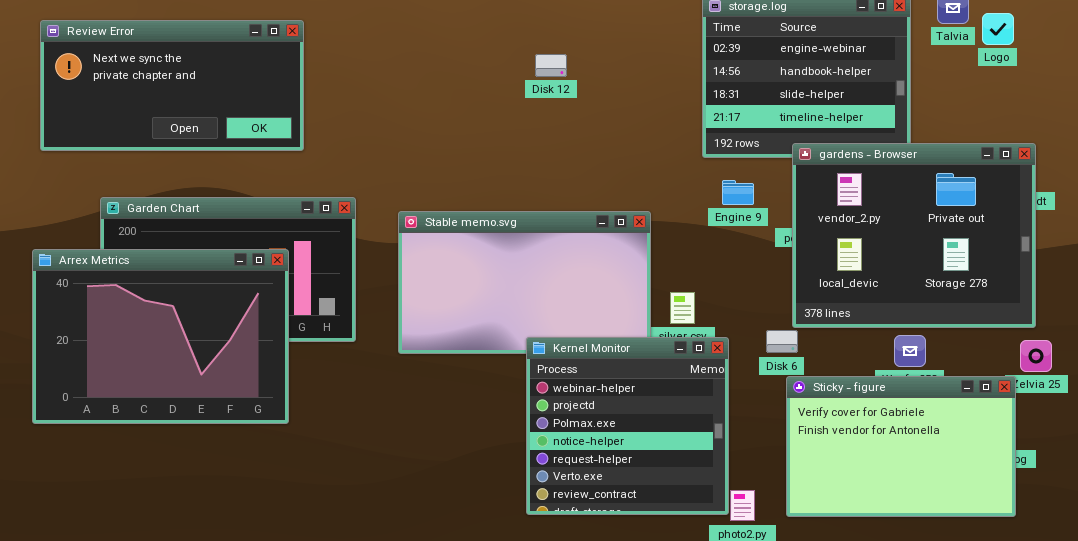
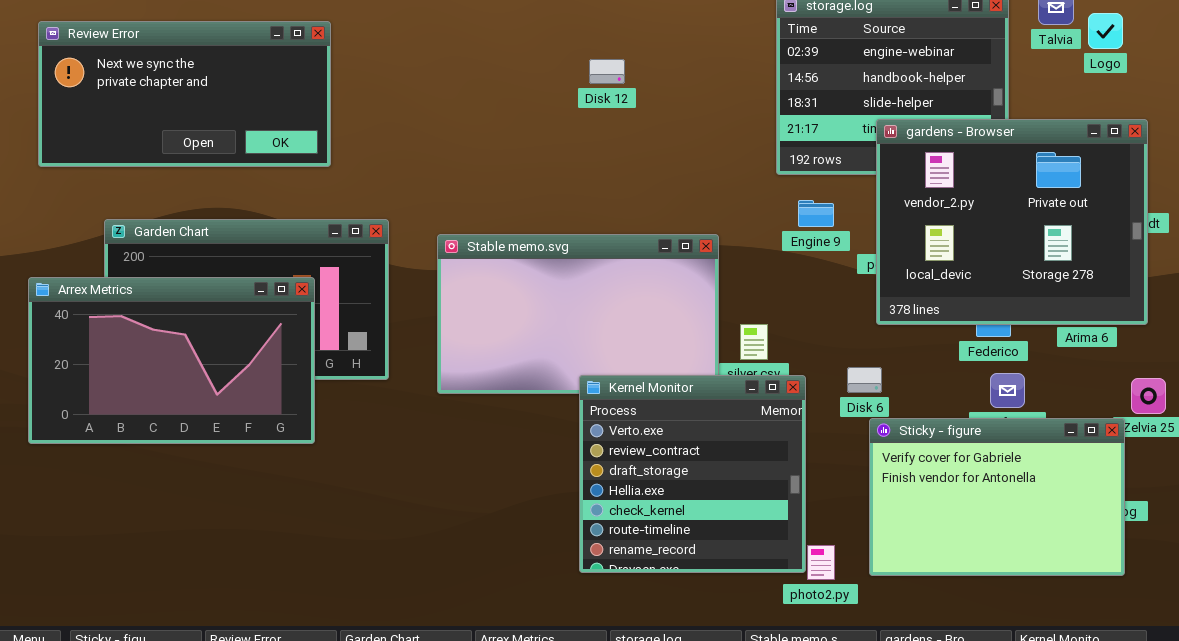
gardens - Browser: [792,143,1036,328] -> [876,119,1148,325], moved
Arrex Metrics: [32,249,289,424] -> [28,277,315,444], resized
Kernel Monitor: [526,337,729,515] -> [579,375,806,573], scrolled down 5 rows

